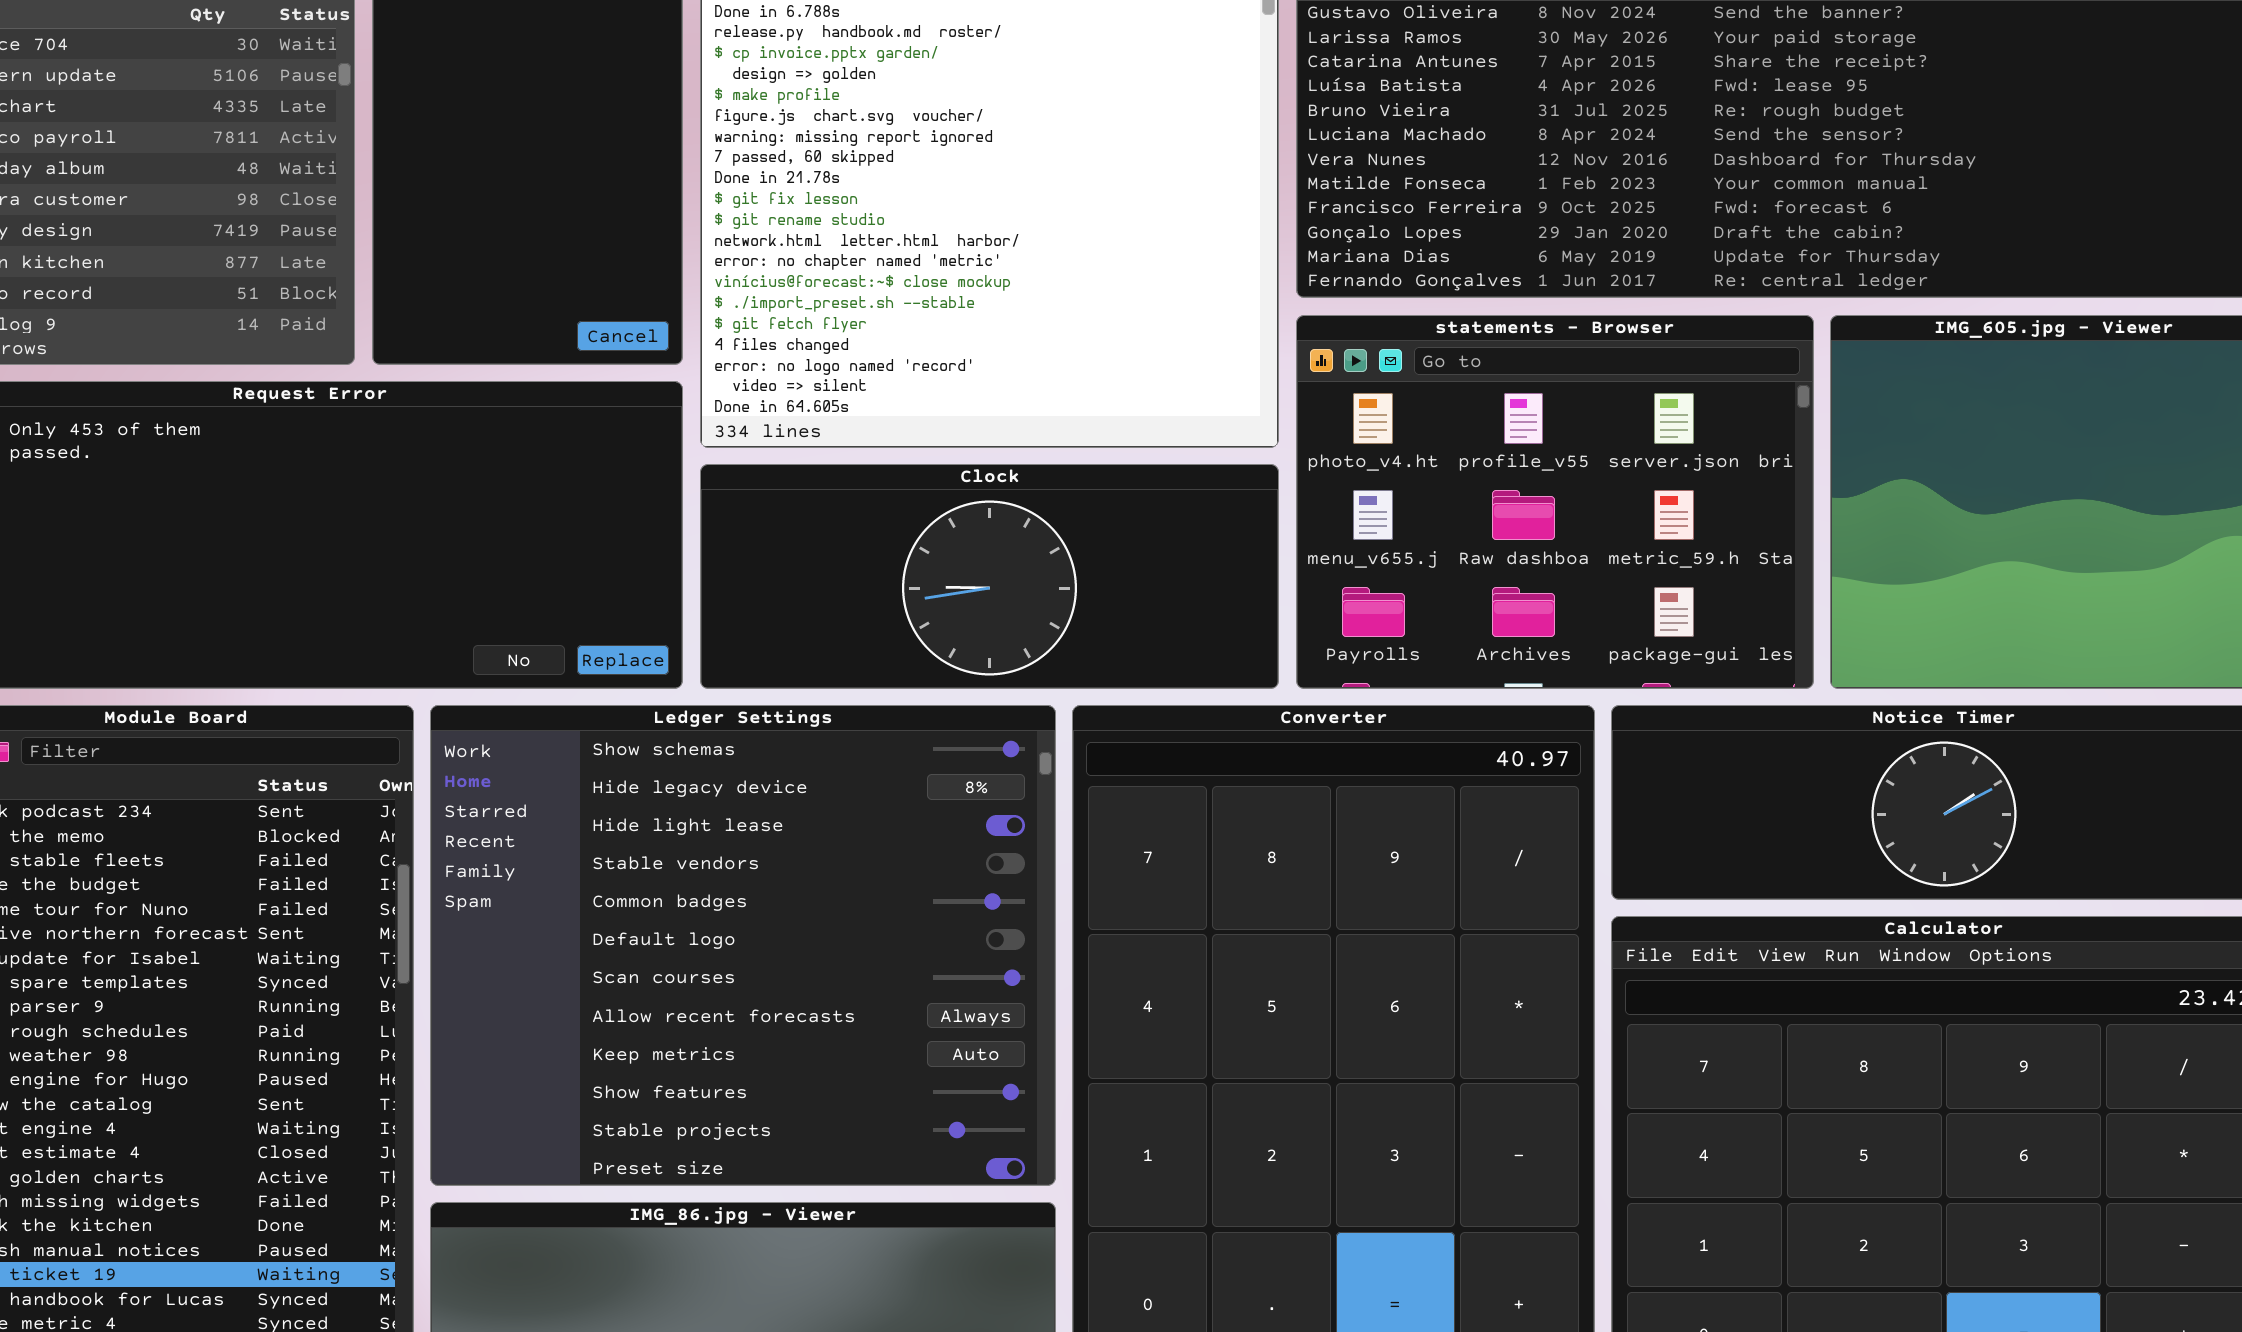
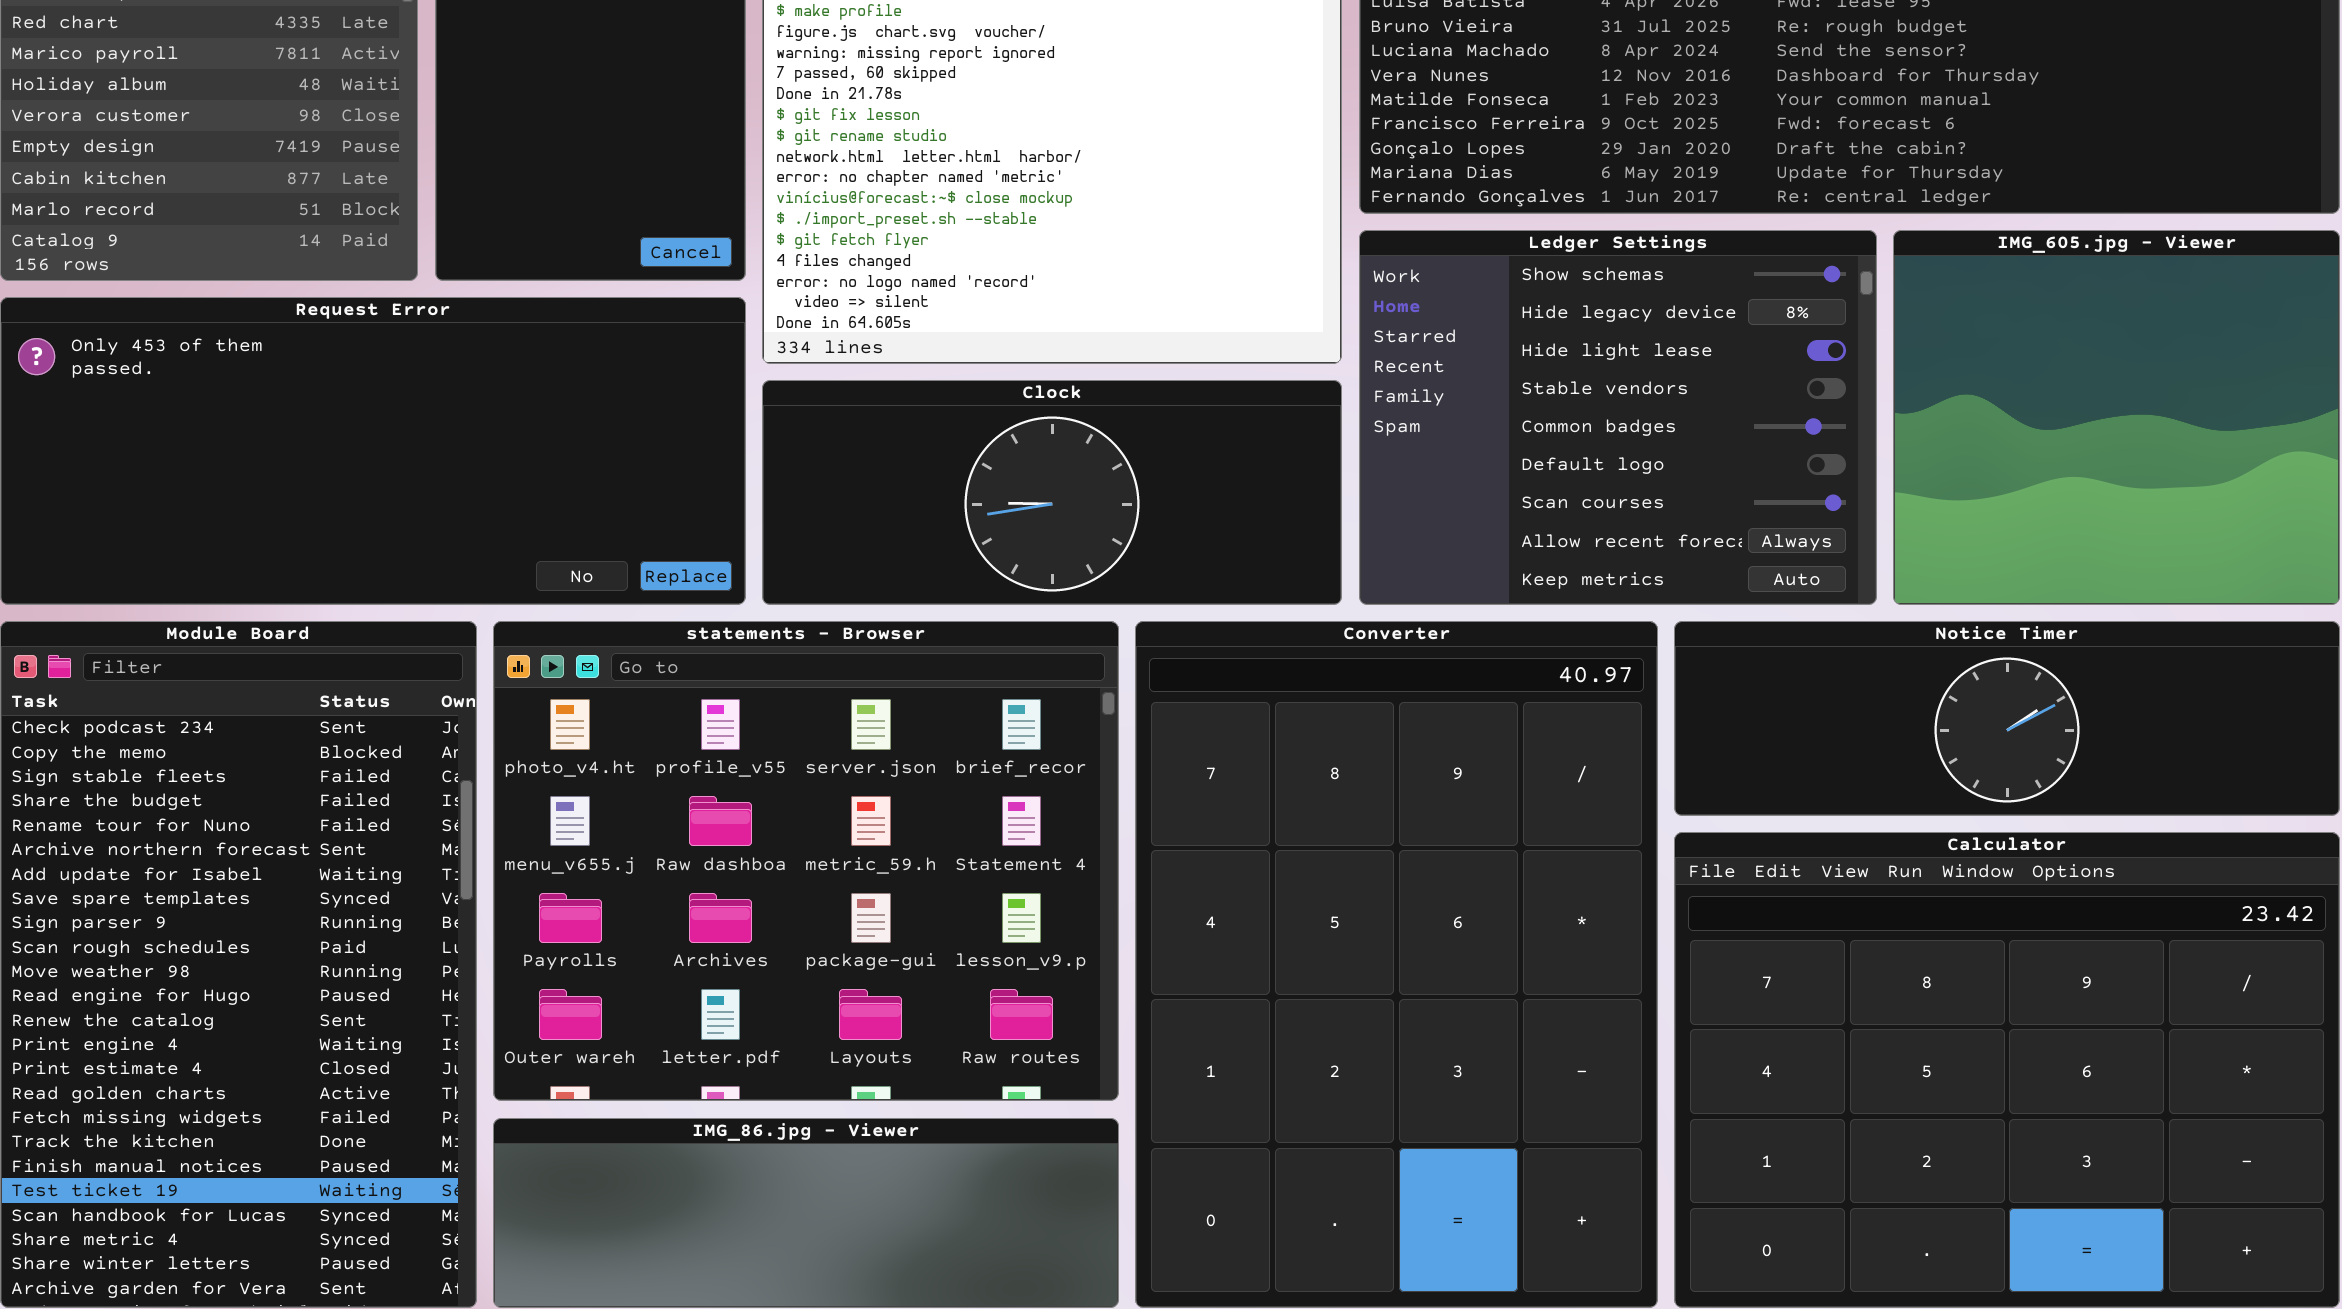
statements - Browser: [1296,315,1814,689] -> [493,621,1119,1101], moved, resized
Ledger Settings: [430,705,1056,1186] -> [1359,230,1877,605], moved, resized

